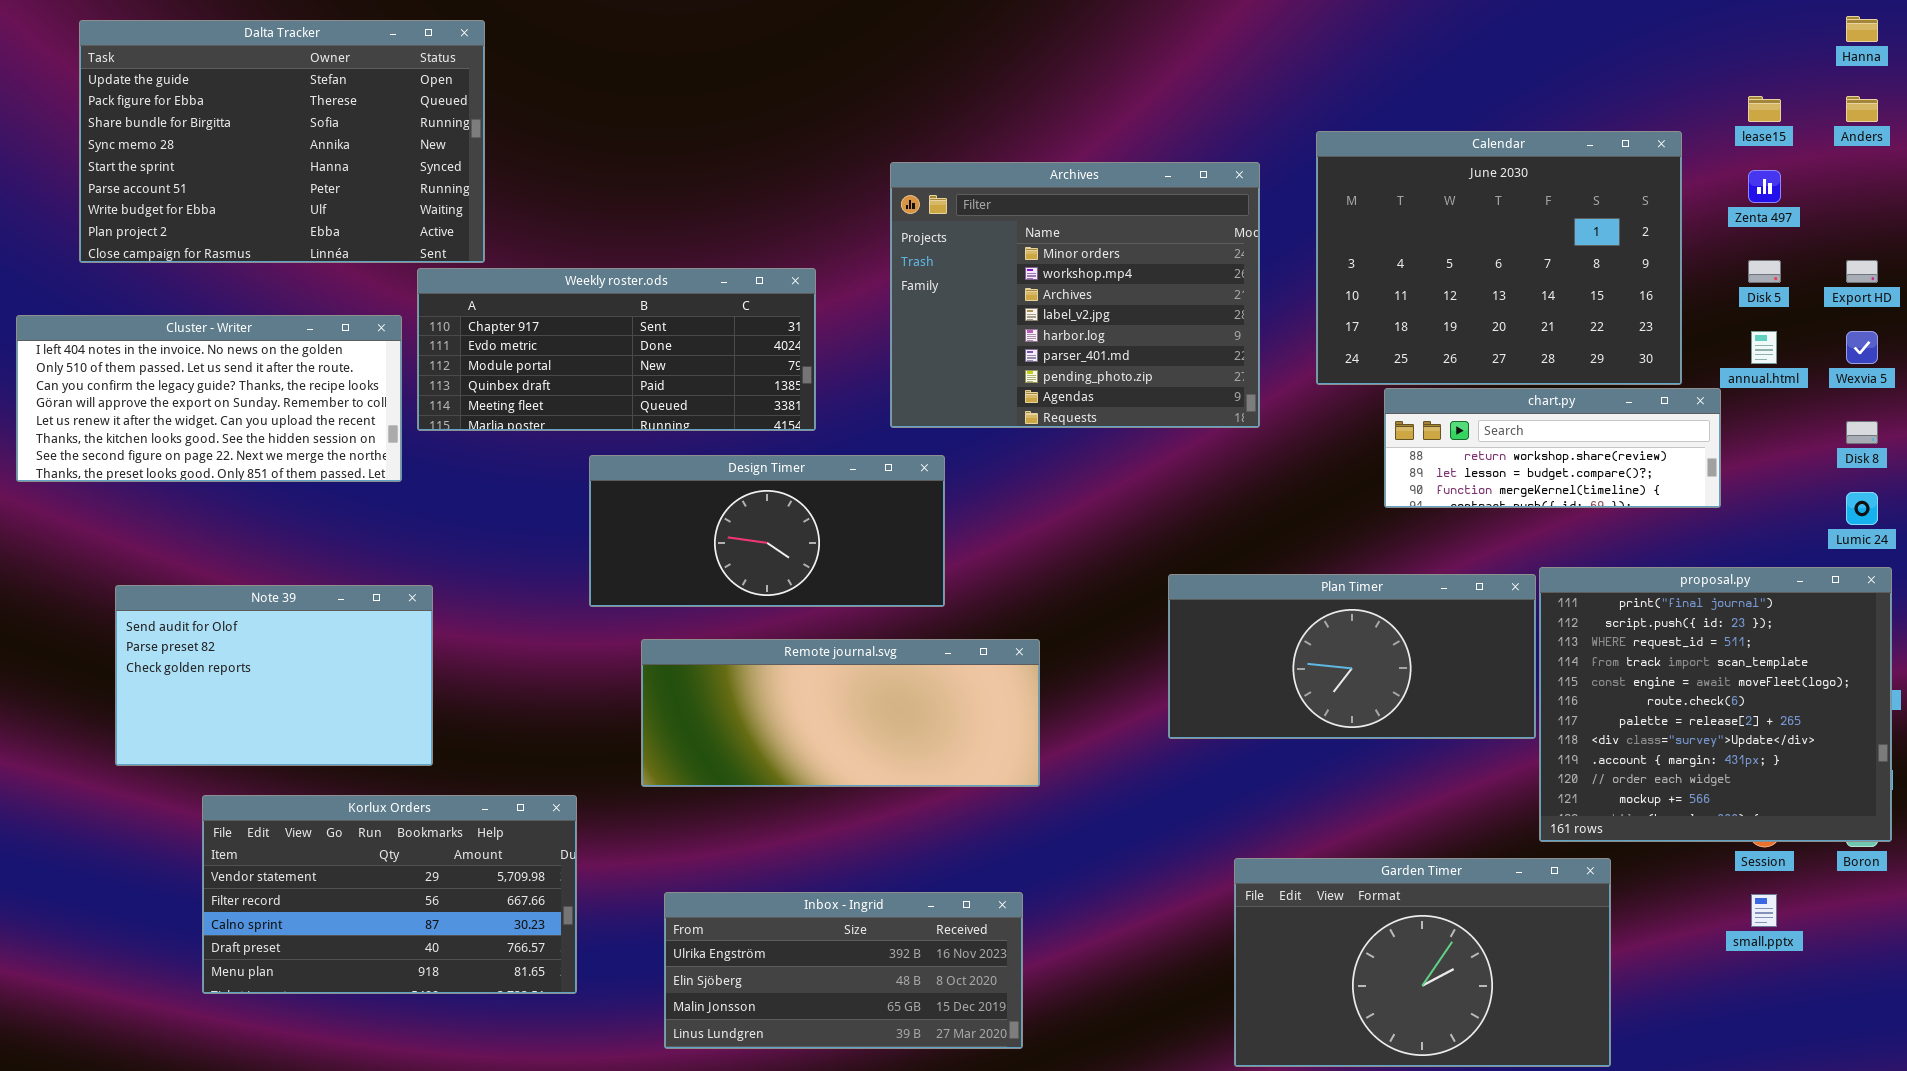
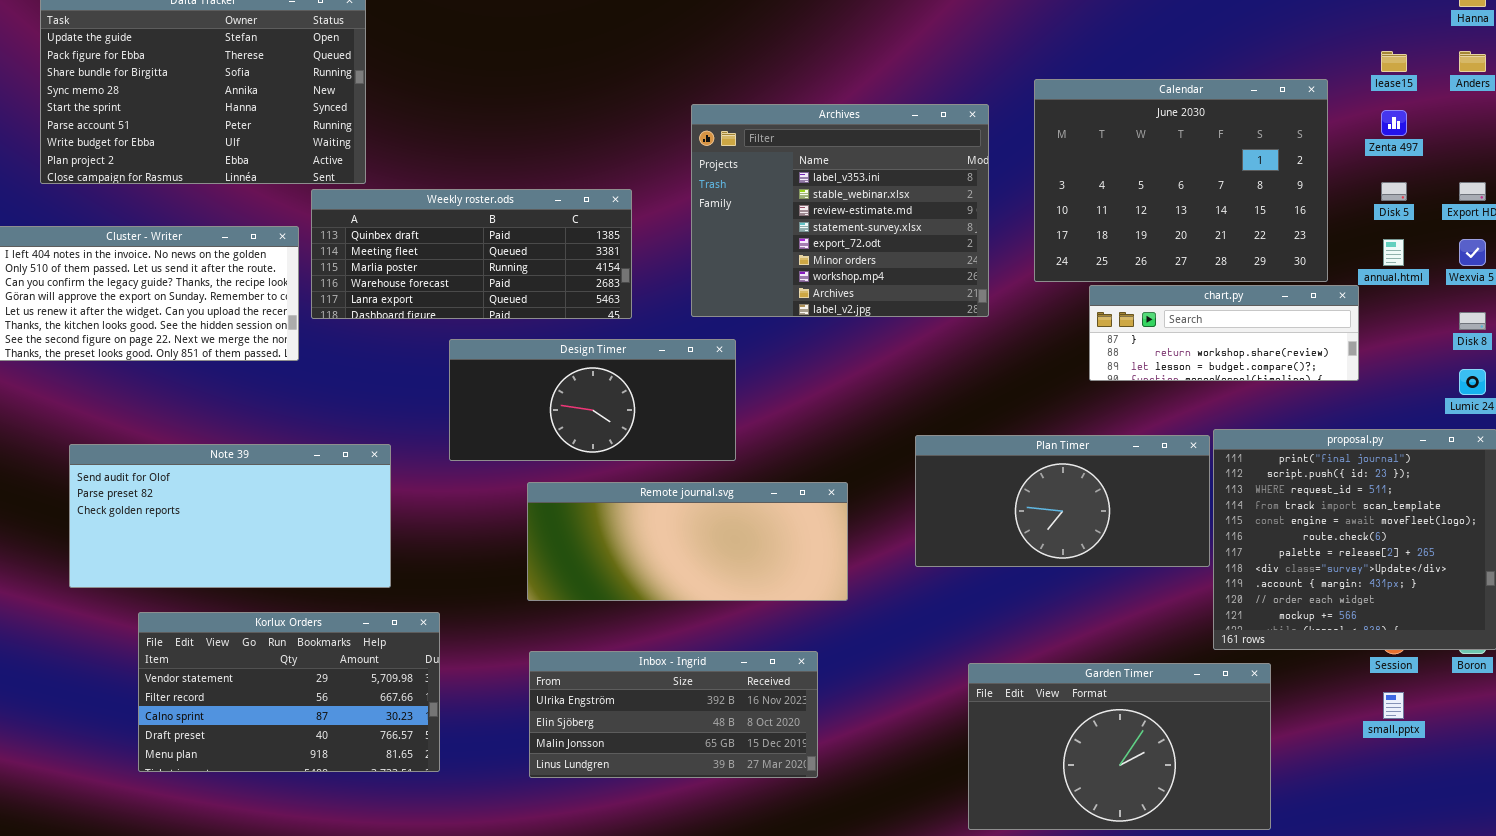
Archives: [890,162,1260,428] -> [691,104,989,317], scrolled up 5 rows
Weekly roster.ods: [417,268,816,431] -> [311,189,632,319], scrolled down 3 rows
chart.py: [1384,388,1721,508] -> [1089,285,1359,381], scrolled up 1 row
Note 39: [115,585,433,766] -> [69,444,391,588], resized
Remote journal.svg: [641,639,1040,787] -> [527,482,848,601], moved
Inbox - Ingrid: [664,892,1023,1049] -> [529,651,818,778], moved

